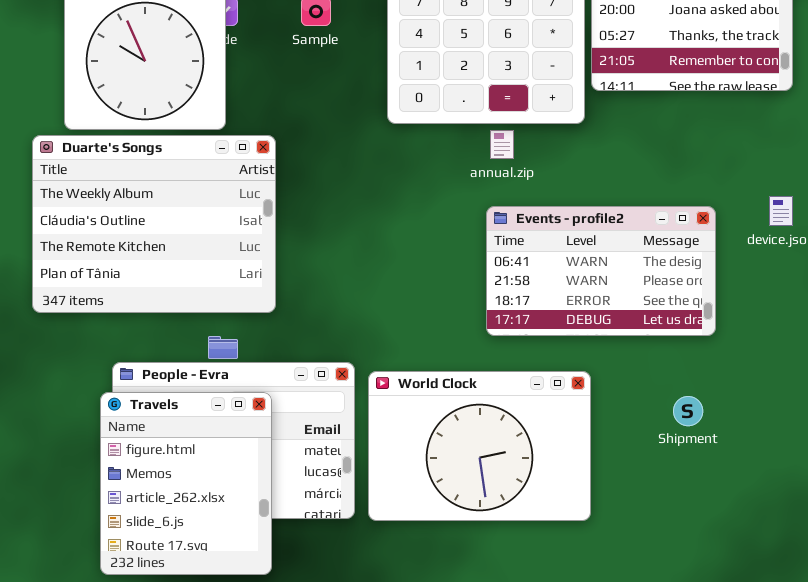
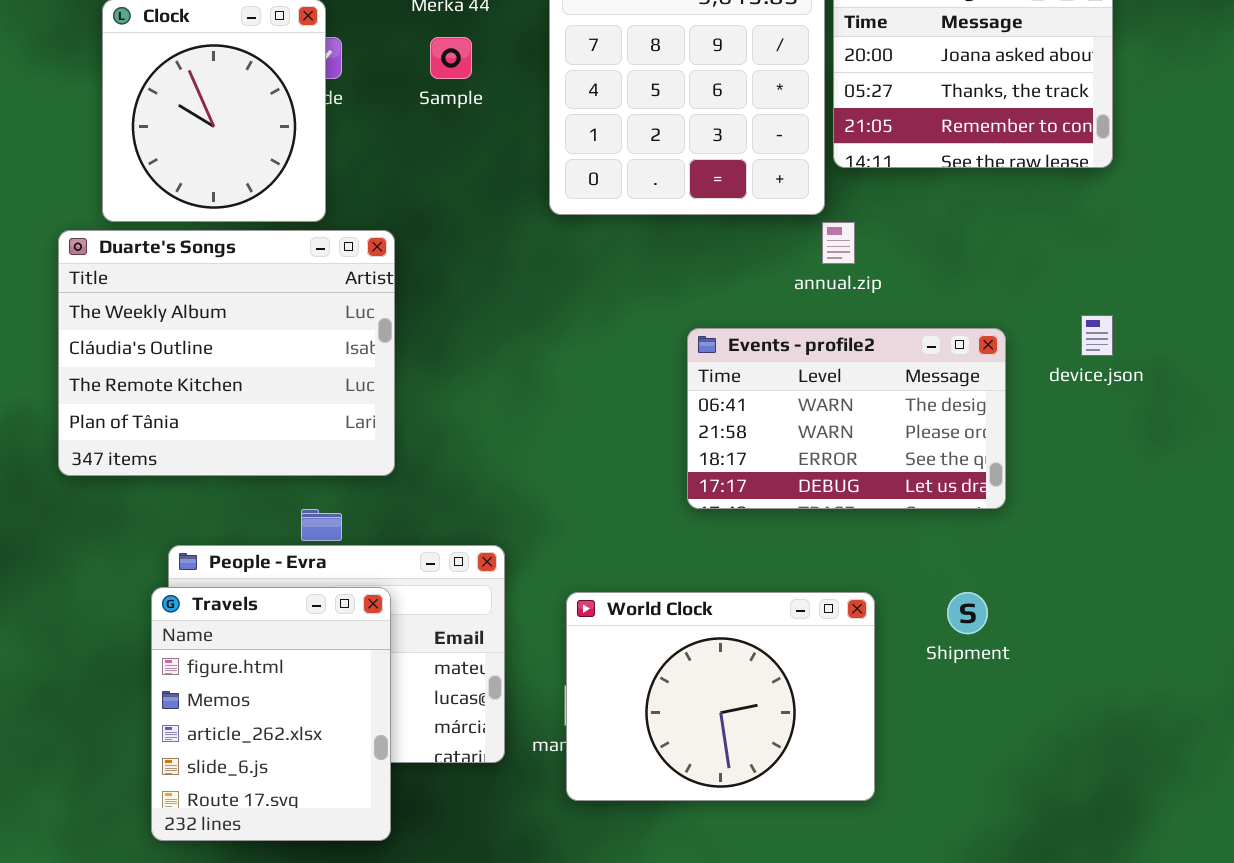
annual.zip: [490,130,514,159] -> [822,222,855,264], moved
World Clock: [368,371,591,521] -> [566,592,875,801], moved

